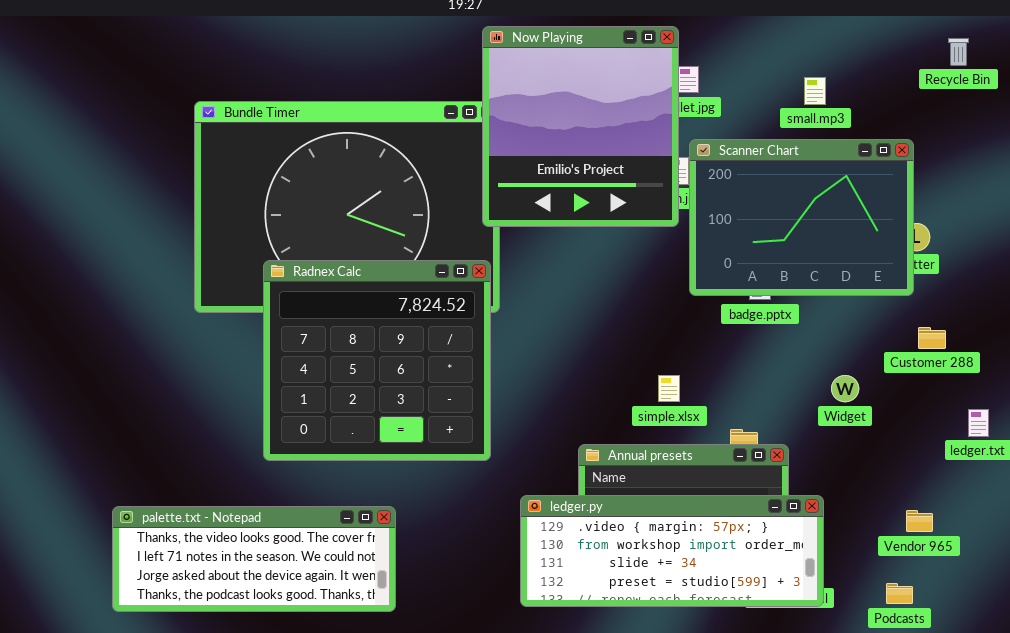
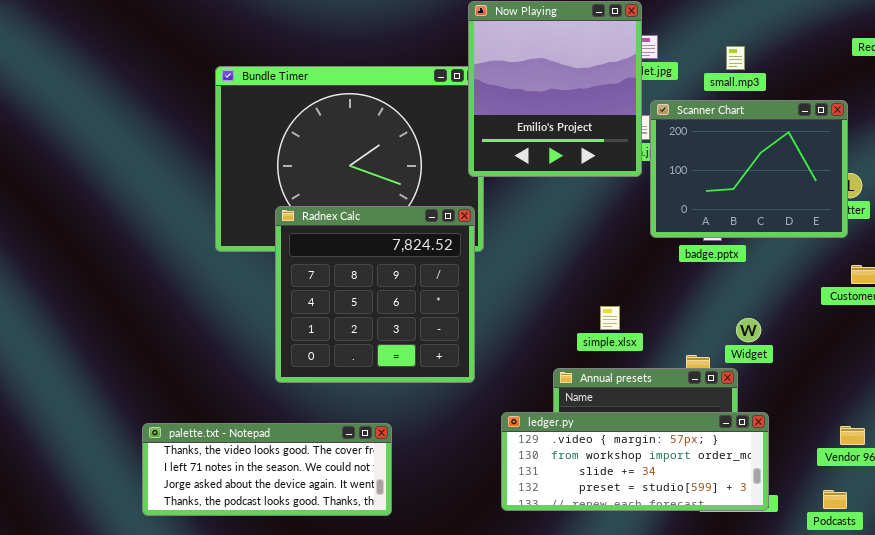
small.mp3: [804,77,826,105] -> [726,46,745,70], moved
simple.xlsx: [658,375,680,402] -> [600,306,620,330], moved
Widget: [831,375,859,402] -> [736,318,761,342], moved

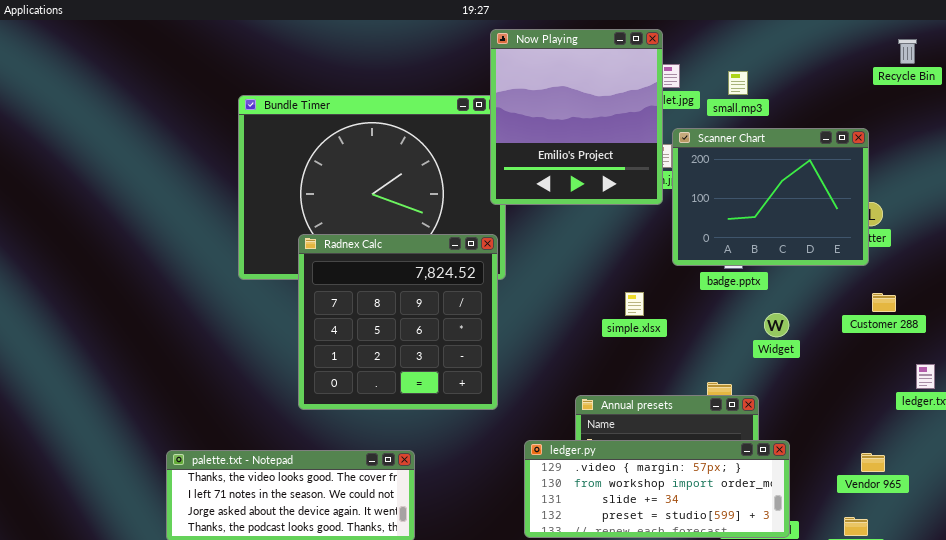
small.mp3: [726,46,745,70] -> [728,71,748,95], moved
simple.xlsx: [600,306,620,330] -> [625,292,644,316], moved
Widget: [736,318,761,342] -> [764,313,789,337], moved

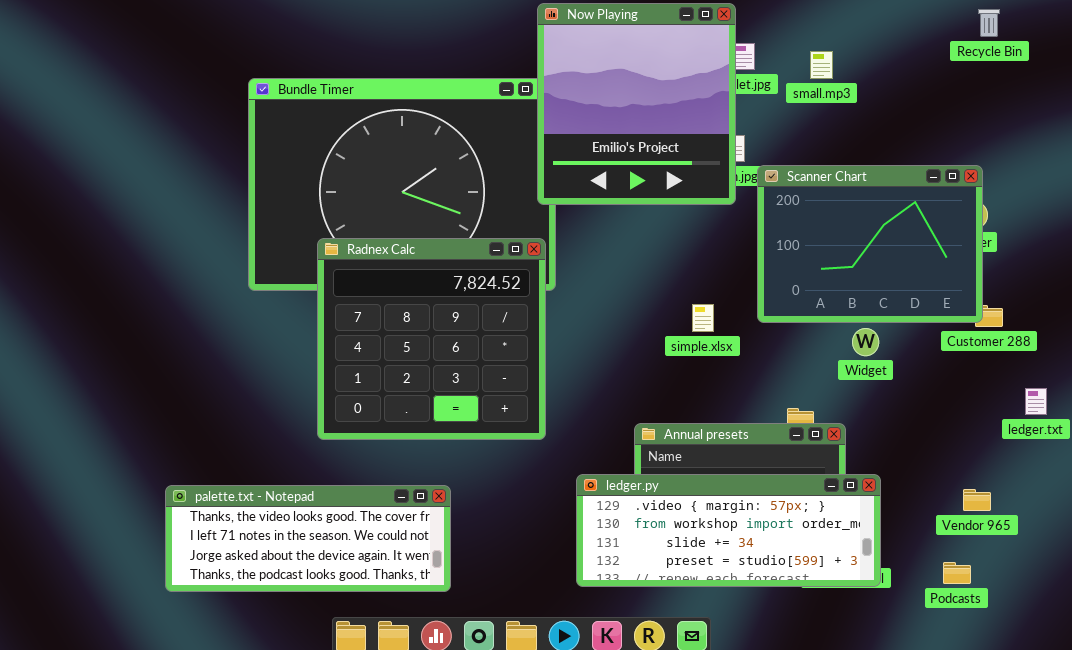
Recycle Bin: [898,39,917,64] -> [978,9,1000,37], moved
Scanner Chart: [672,128,869,266] -> [757,165,983,323], moved

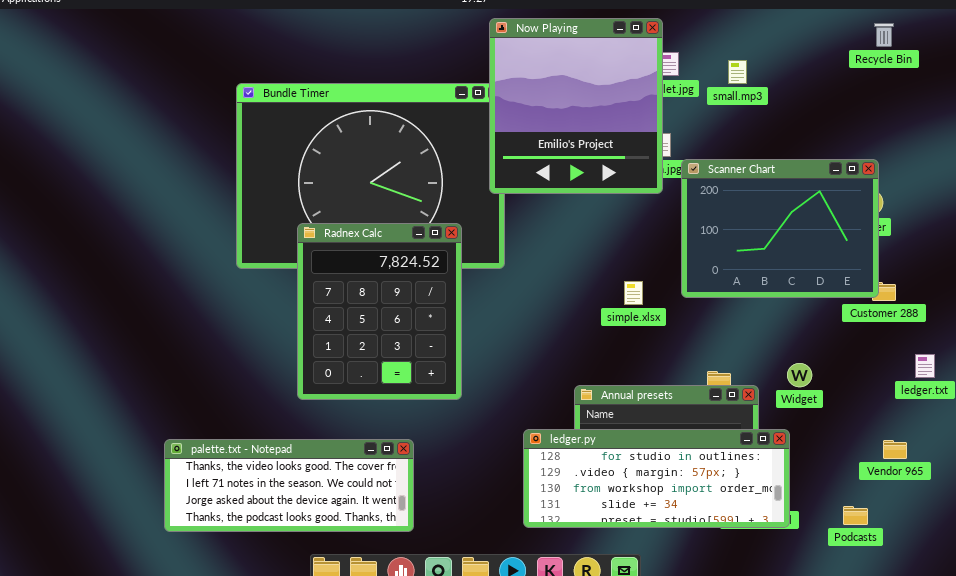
Radnex Calc: [317,238,546,440] -> [297,223,462,400], resized
Widget: [852,328,879,356] -> [787,363,812,387], moved
ledger.py: [576,474,881,587] -> [523,429,790,528], scrolled up 1 row
Vendor 965: [963,489,991,511] -> [883,440,907,459], moved

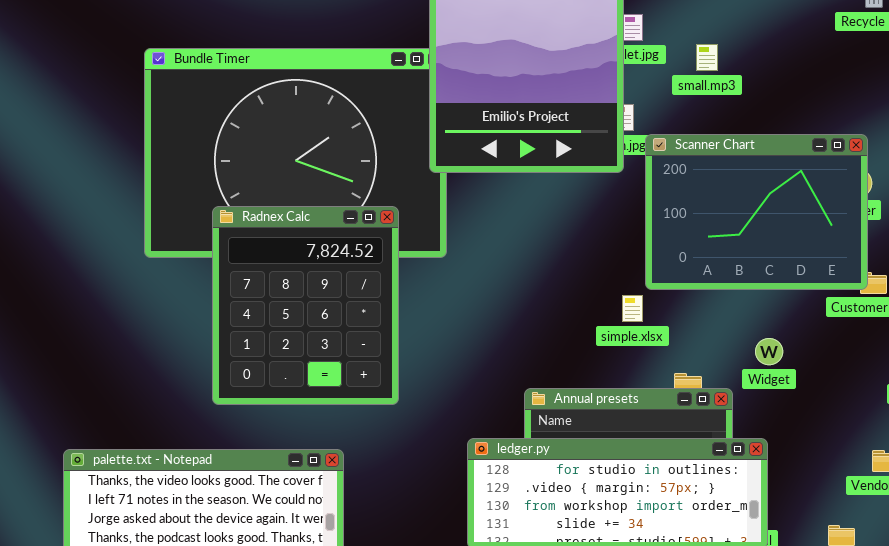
small.mp3: [728,60,747,84] -> [696,44,718,71], moved
simple.xlsx: [624,281,643,305] -> [622,295,643,322], moved
Widget: [787,363,812,387] -> [755,338,783,365], moved

